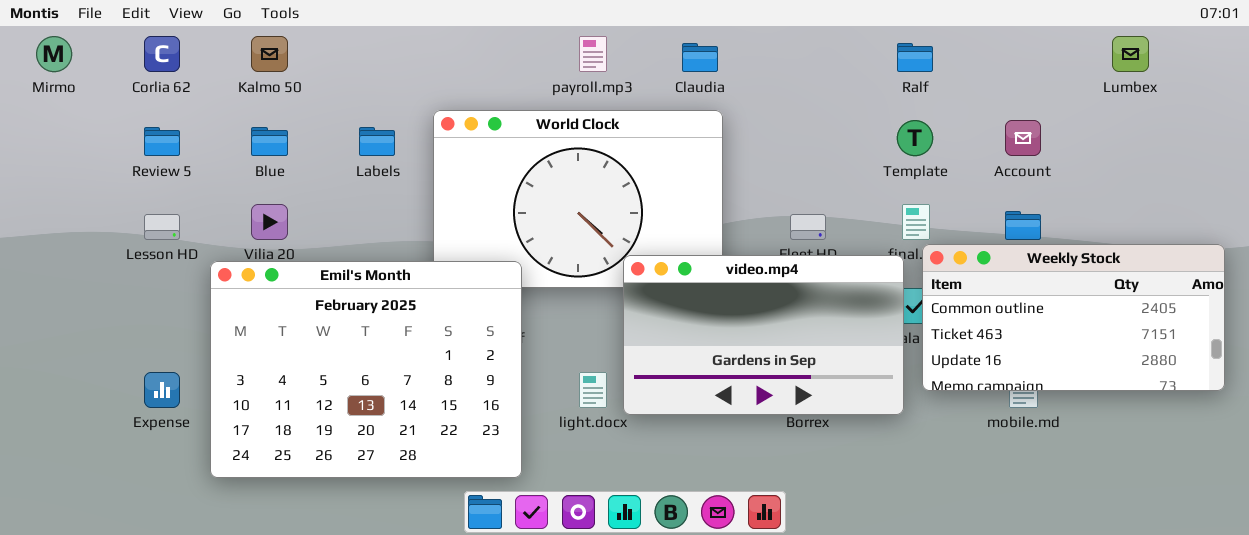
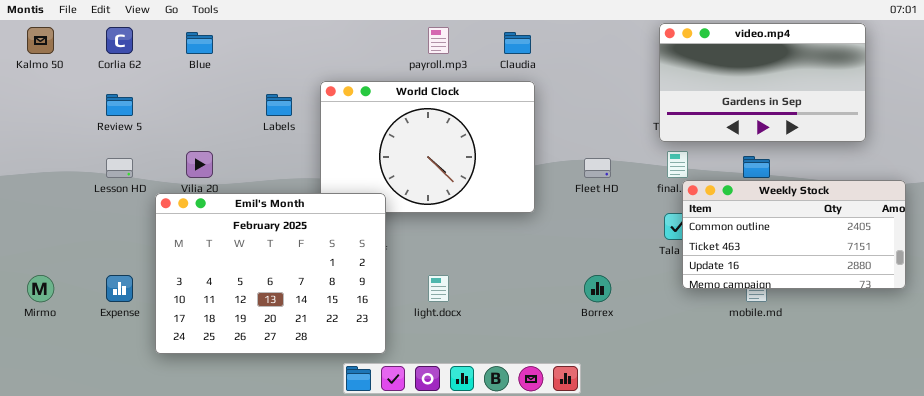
Mirmo: [36,36,72,72] -> [27,275,54,302], moved
Kalmo 50: [251,36,288,72] -> [27,27,54,54], moved
Blue: [251,127,288,156] -> [186,32,213,54], moved
video.mp4: [623,255,904,415] -> [659,23,866,142], moved

